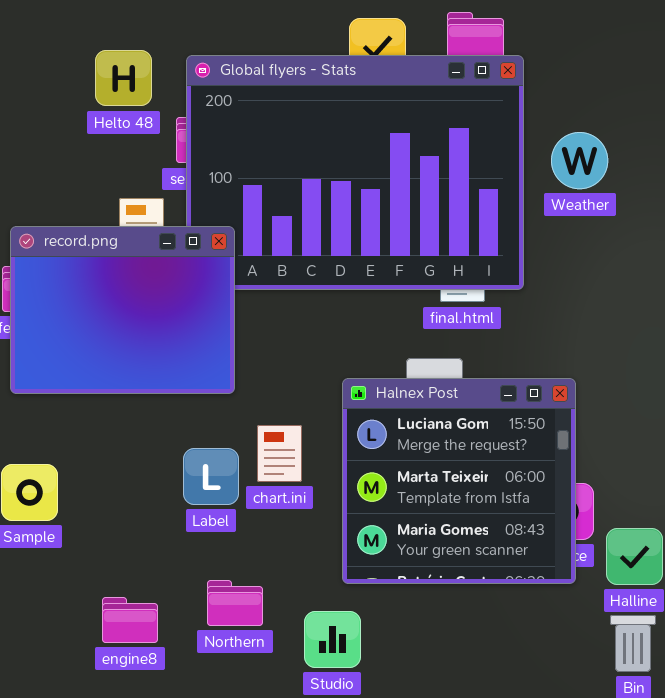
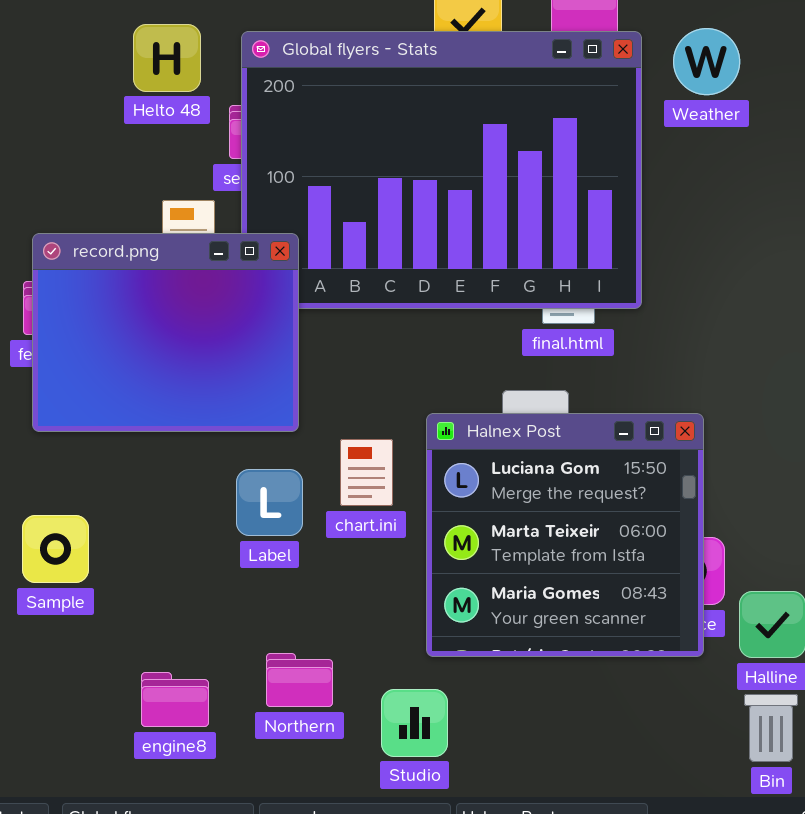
Weather: [551,132,608,189] -> [673,28,740,95], moved
chart.ini: [257,425,302,482] -> [340,439,393,506], moved
Label: [183,448,239,505] -> [236,469,303,536], moved

